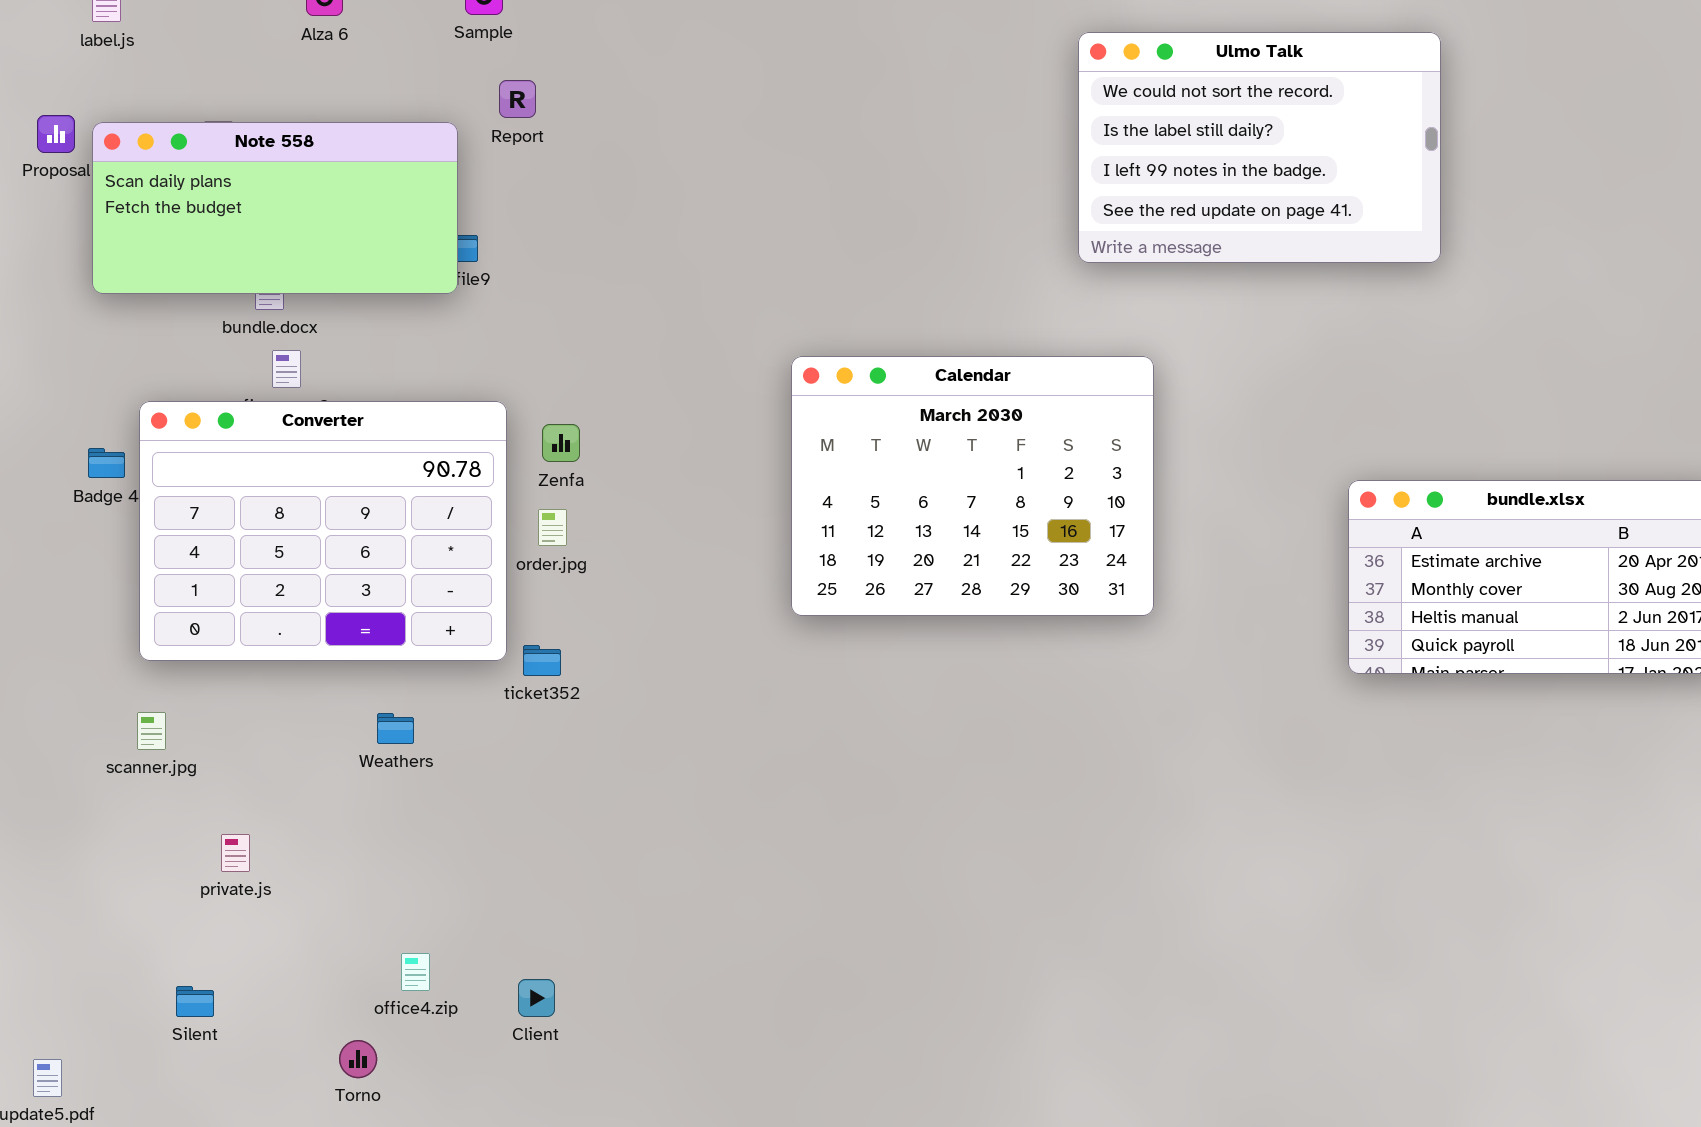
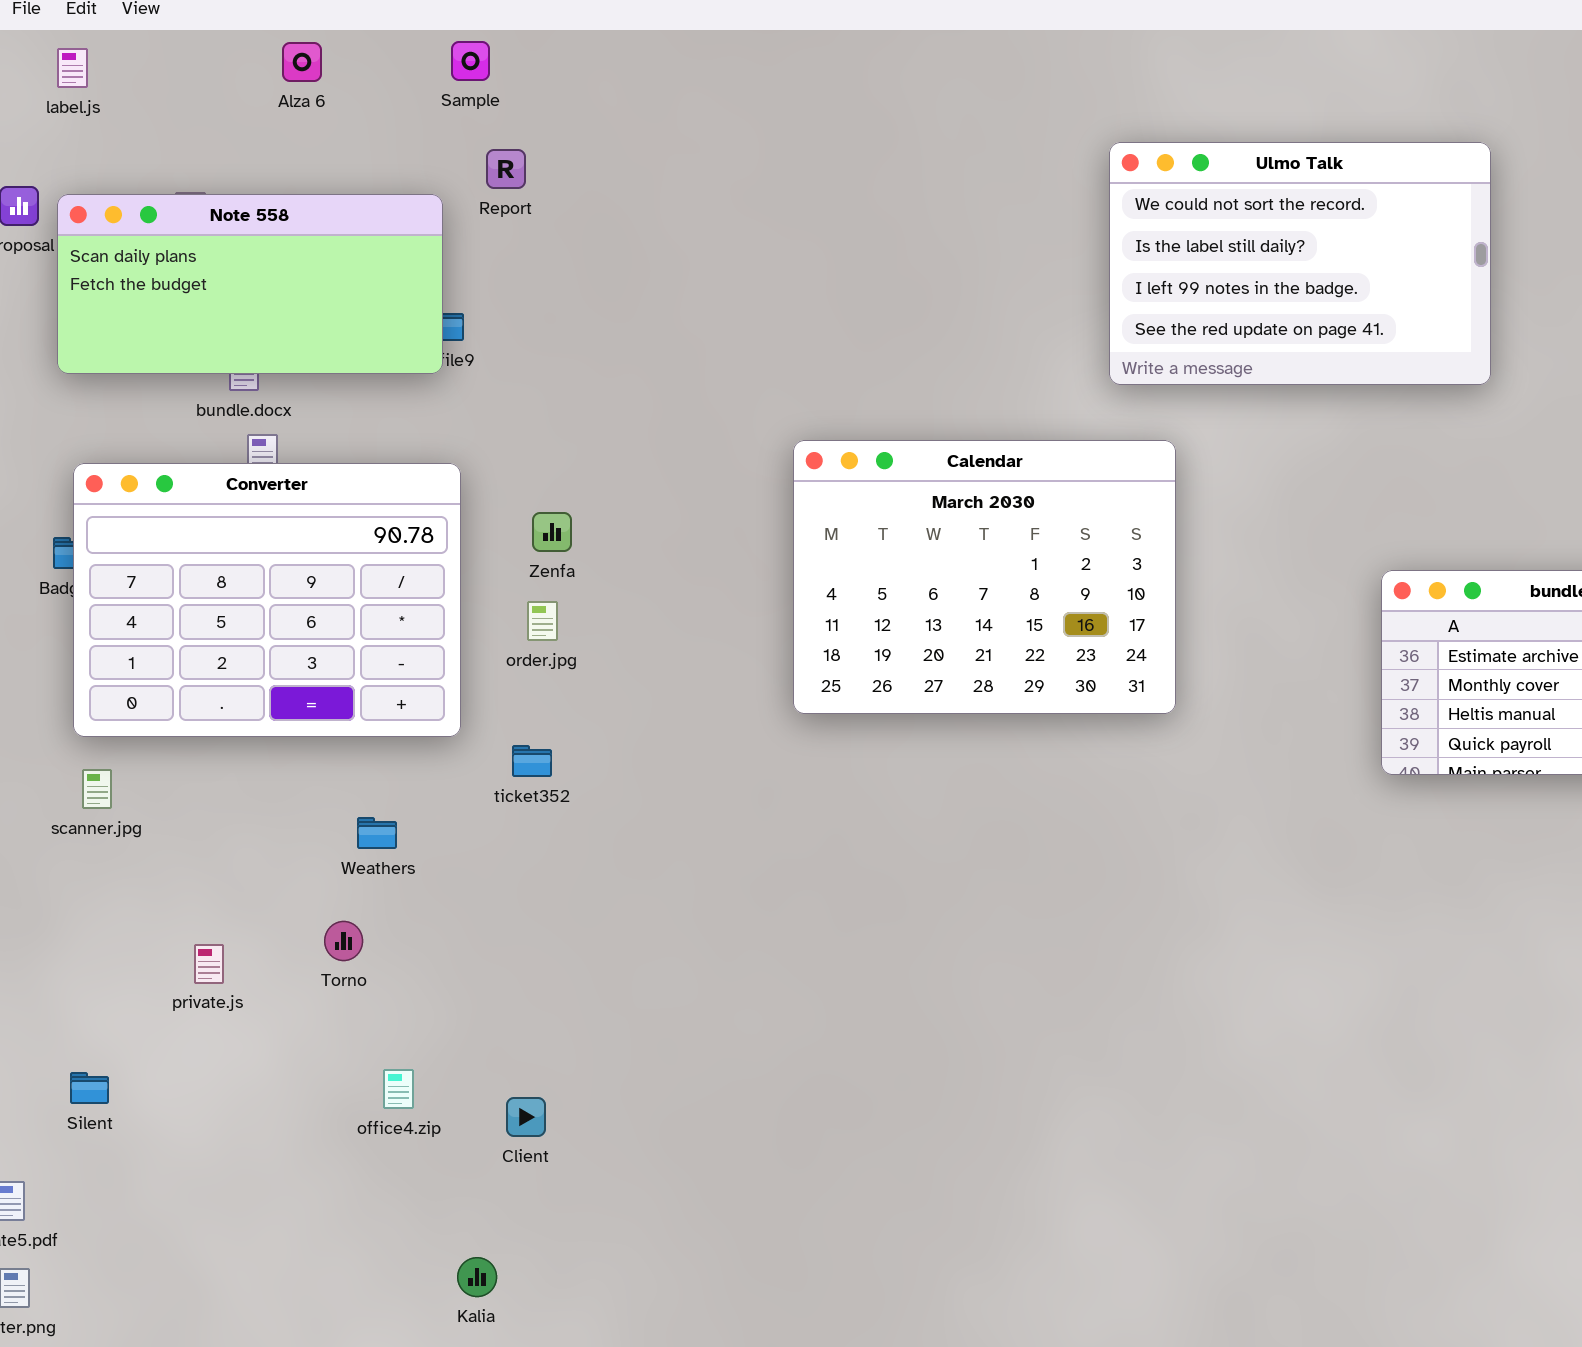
Ulmo Talk: [1078,32,1441,263] -> [1109,142,1491,385], moved
Converter: [139,401,507,661] -> [73,463,461,737], moved
scanner.jpg: [137,712,166,750] -> [82,769,112,809], moved
Silent: [176,986,214,1017] -> [70,1072,109,1104], moved
Torno: [339,1040,377,1078] -> [324,921,363,961], moved

